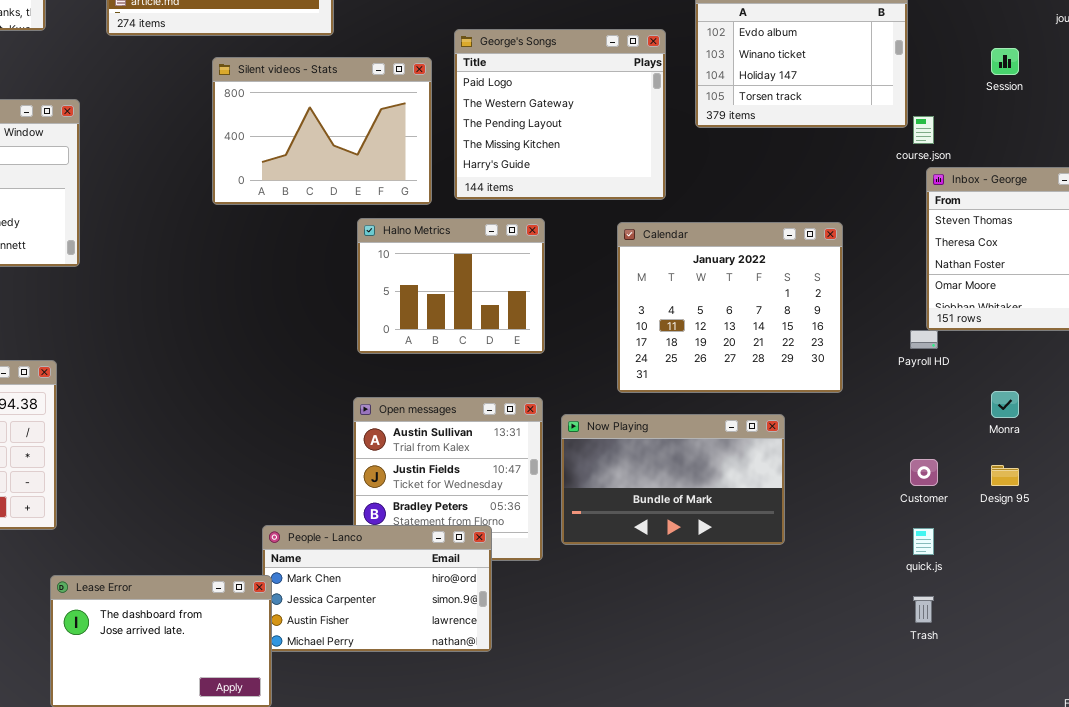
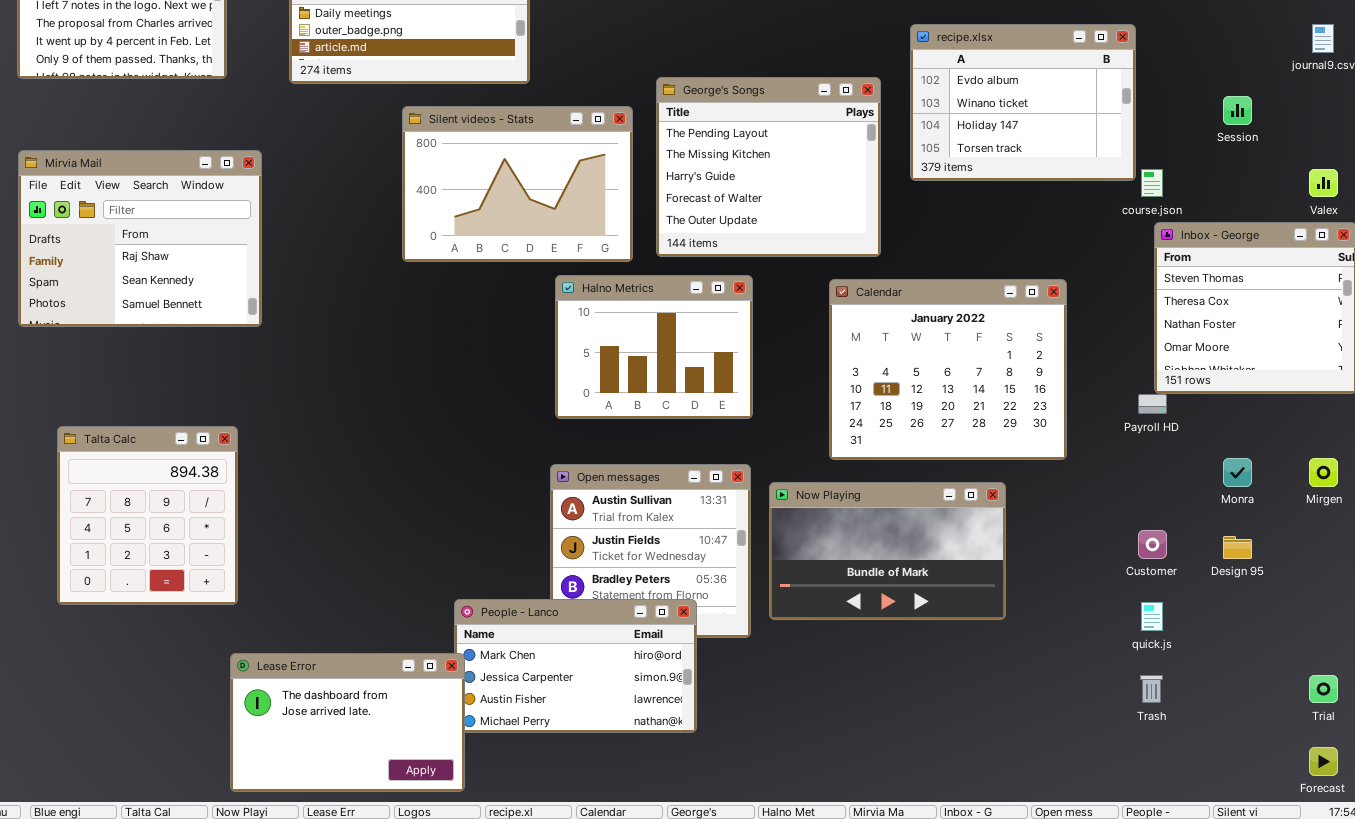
George's Songs: [454,29,666,200] -> [656,77,881,257], scrolled down 2 rows

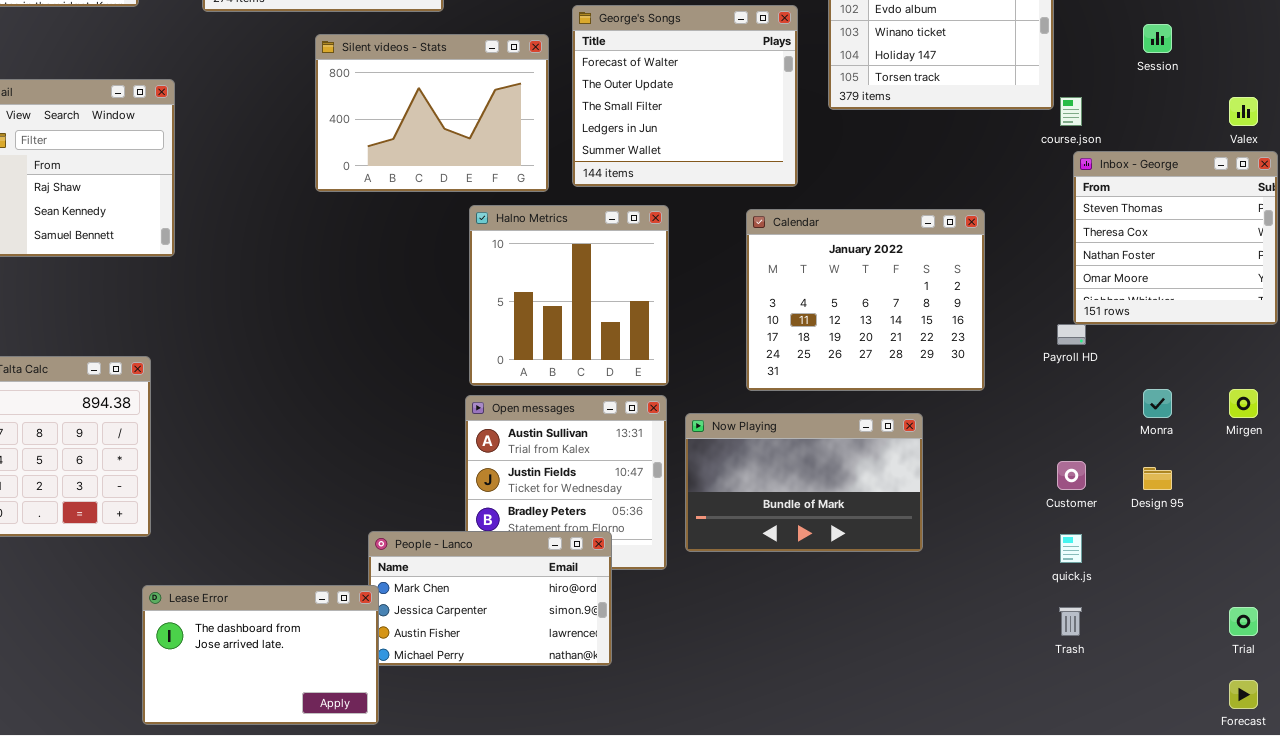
George's Songs: [656,77,881,257] -> [572,5,798,187], scrolled down 3 rows
Halno Metrics: [555,275,753,419] -> [469,205,669,386], resized

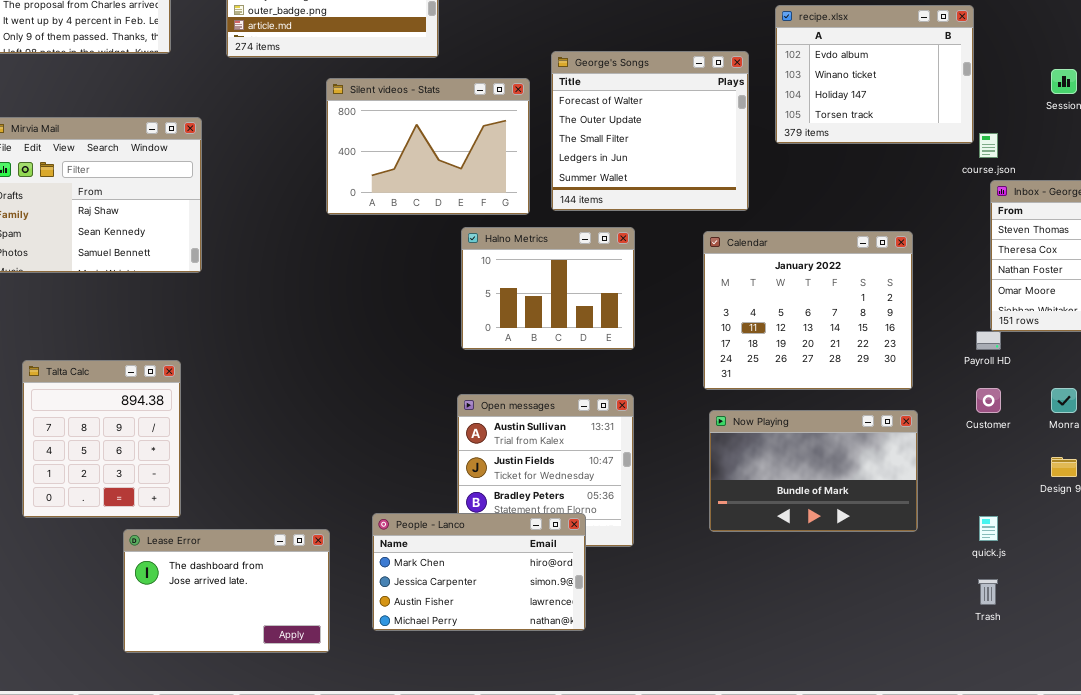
Halno Metrics: [469,205,669,386] -> [461,227,635,350], resized
Now Playing: [685,413,923,552] -> [709,410,918,532], moved
Customer: [1057,461,1086,490] -> [976,388,1001,413], moved
Lease Error: [142,585,379,725] -> [123,529,330,653], moved

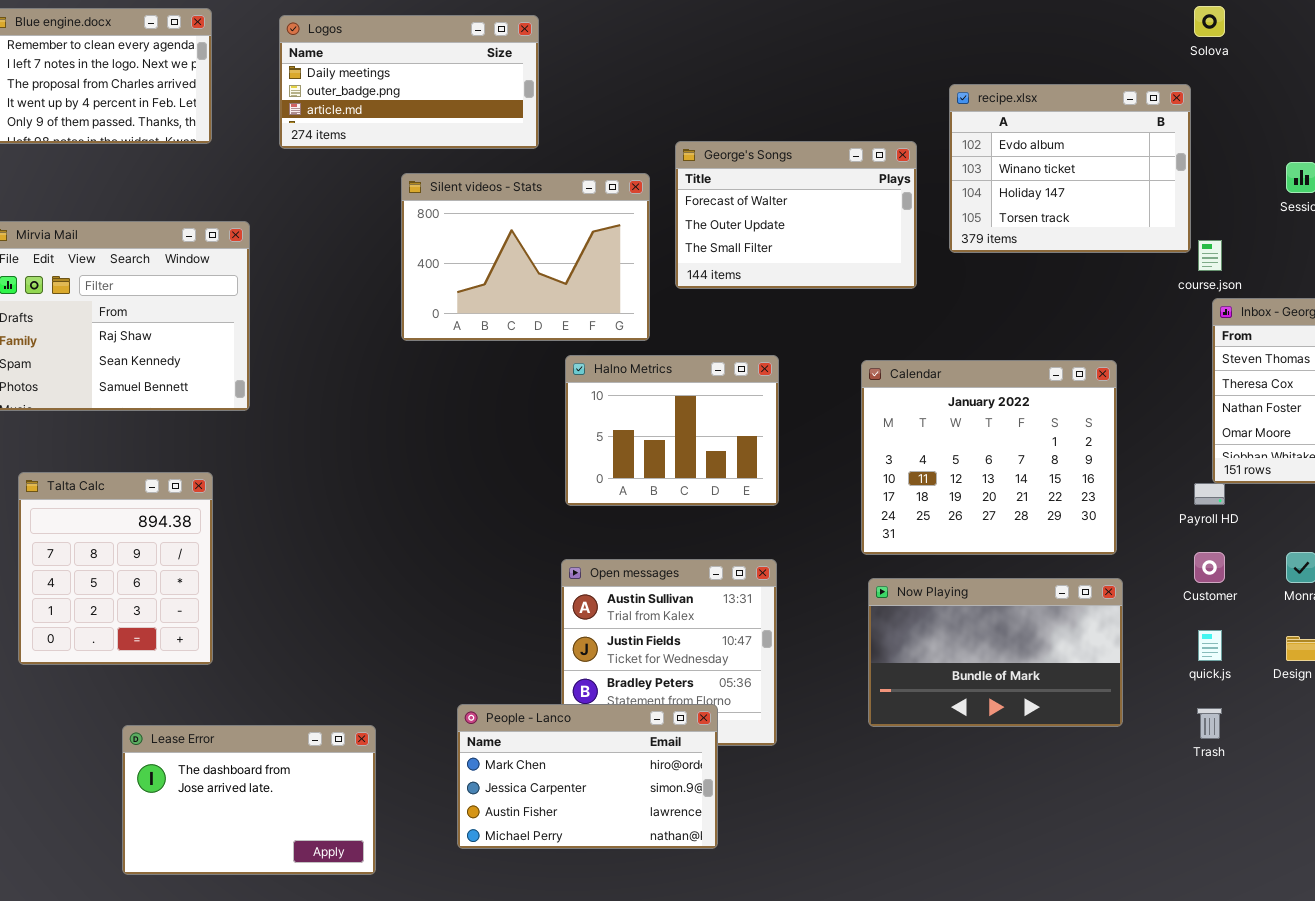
George's Songs: [551,51,749,211] -> [675,141,917,289], resized
Talta Calc: [22,360,181,518] -> [18,472,213,665], moved
quick.js: [979,516,998,541] -> [1198,630,1222,661], moved
Lease Error: [123,529,330,653] -> [122,725,376,875], moved
Trash: [978,579,998,605] -> [1197,708,1222,739], moved

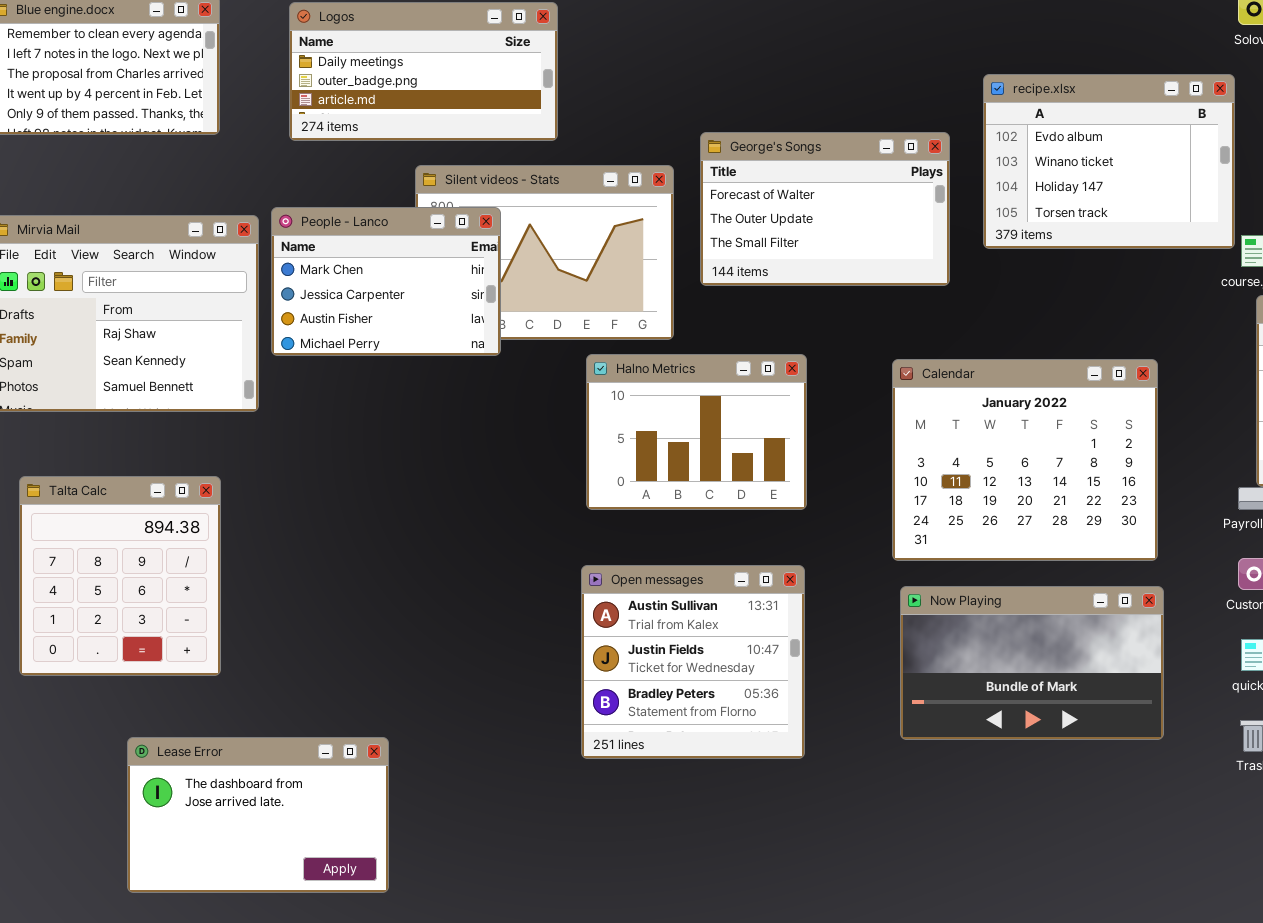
People - Lanco: [457,704,718,849] -> [271,207,501,356], moved, resized

